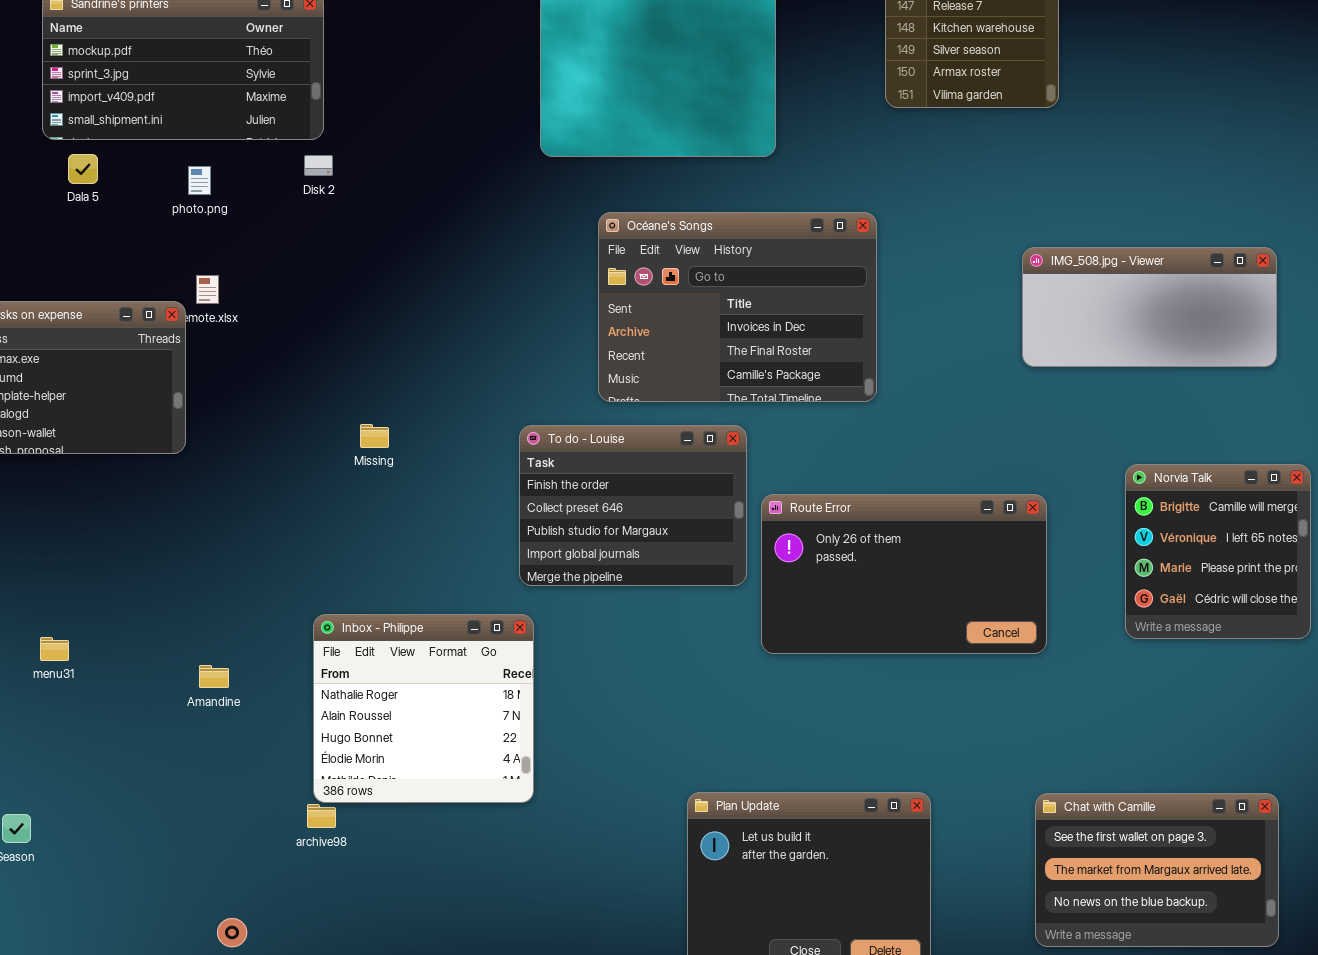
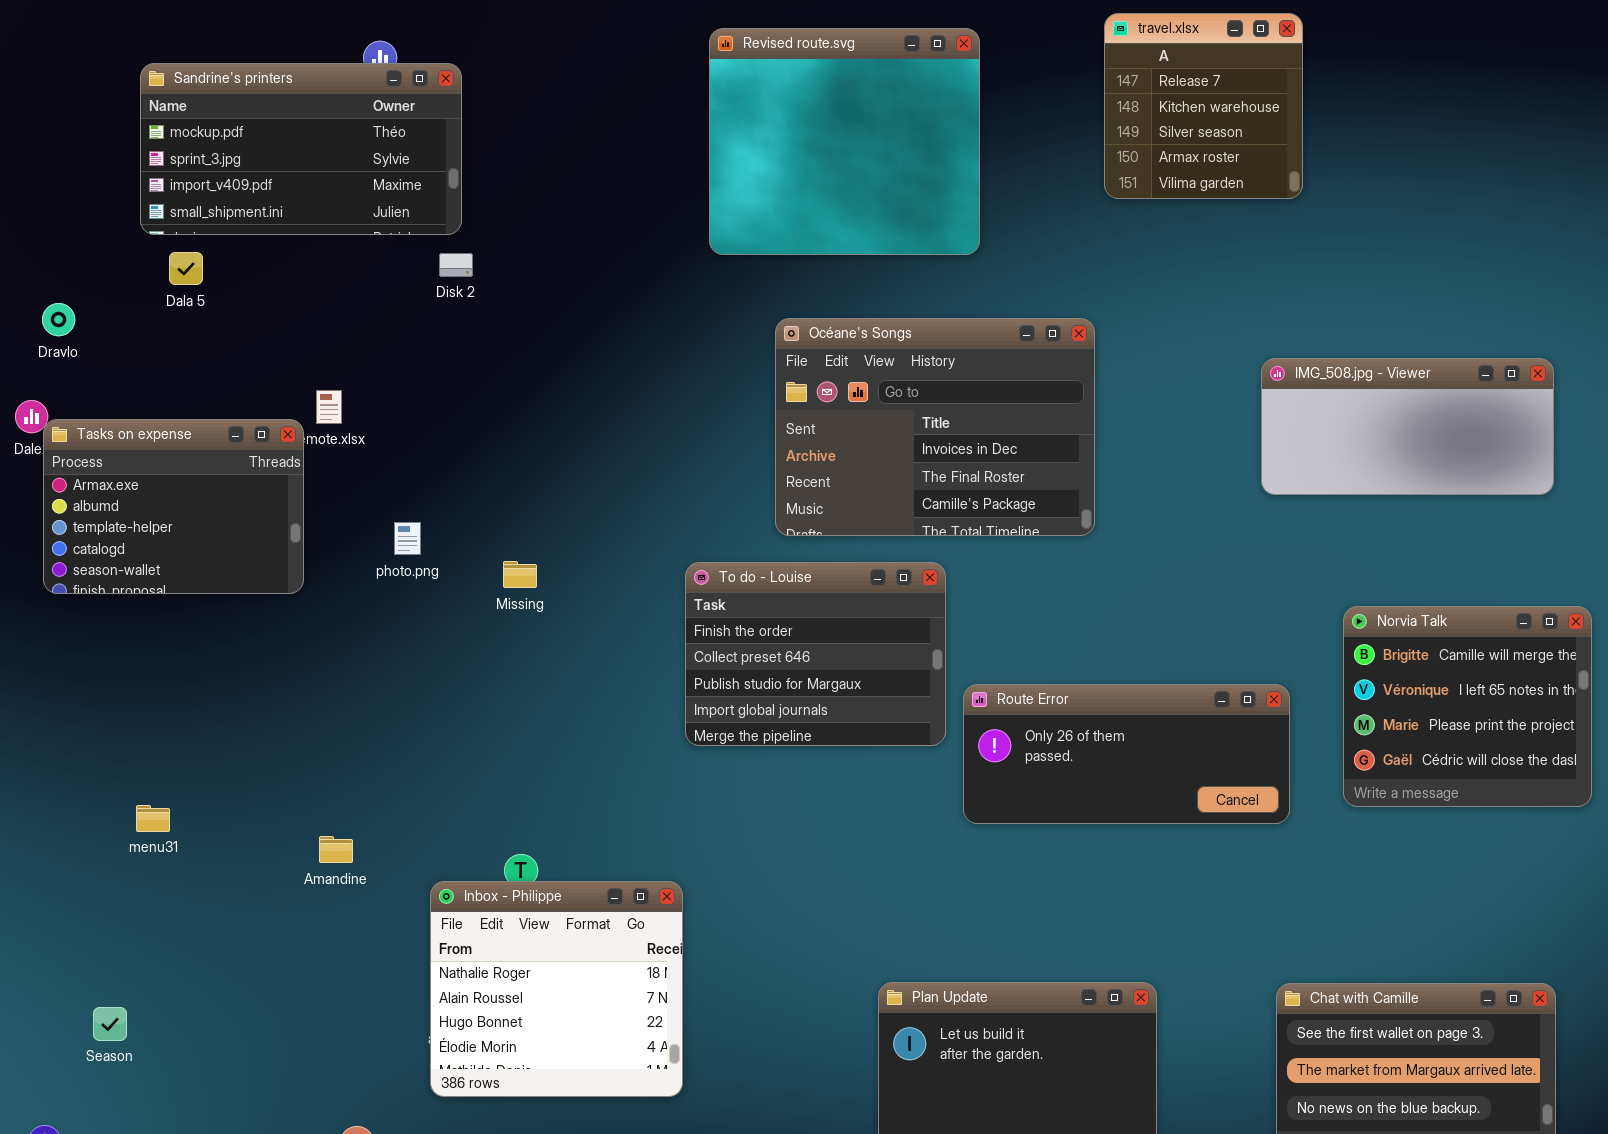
photo.png: [188,166,211,195] -> [394,522,421,555], moved
Norvia Talk: [1125,464,1311,639] -> [1343,606,1592,807], resized
Route Error: [761,494,1047,654] -> [963,684,1290,824], resized
Inbox - Philippe: [313,614,534,803] -> [430,881,683,1097], moved

